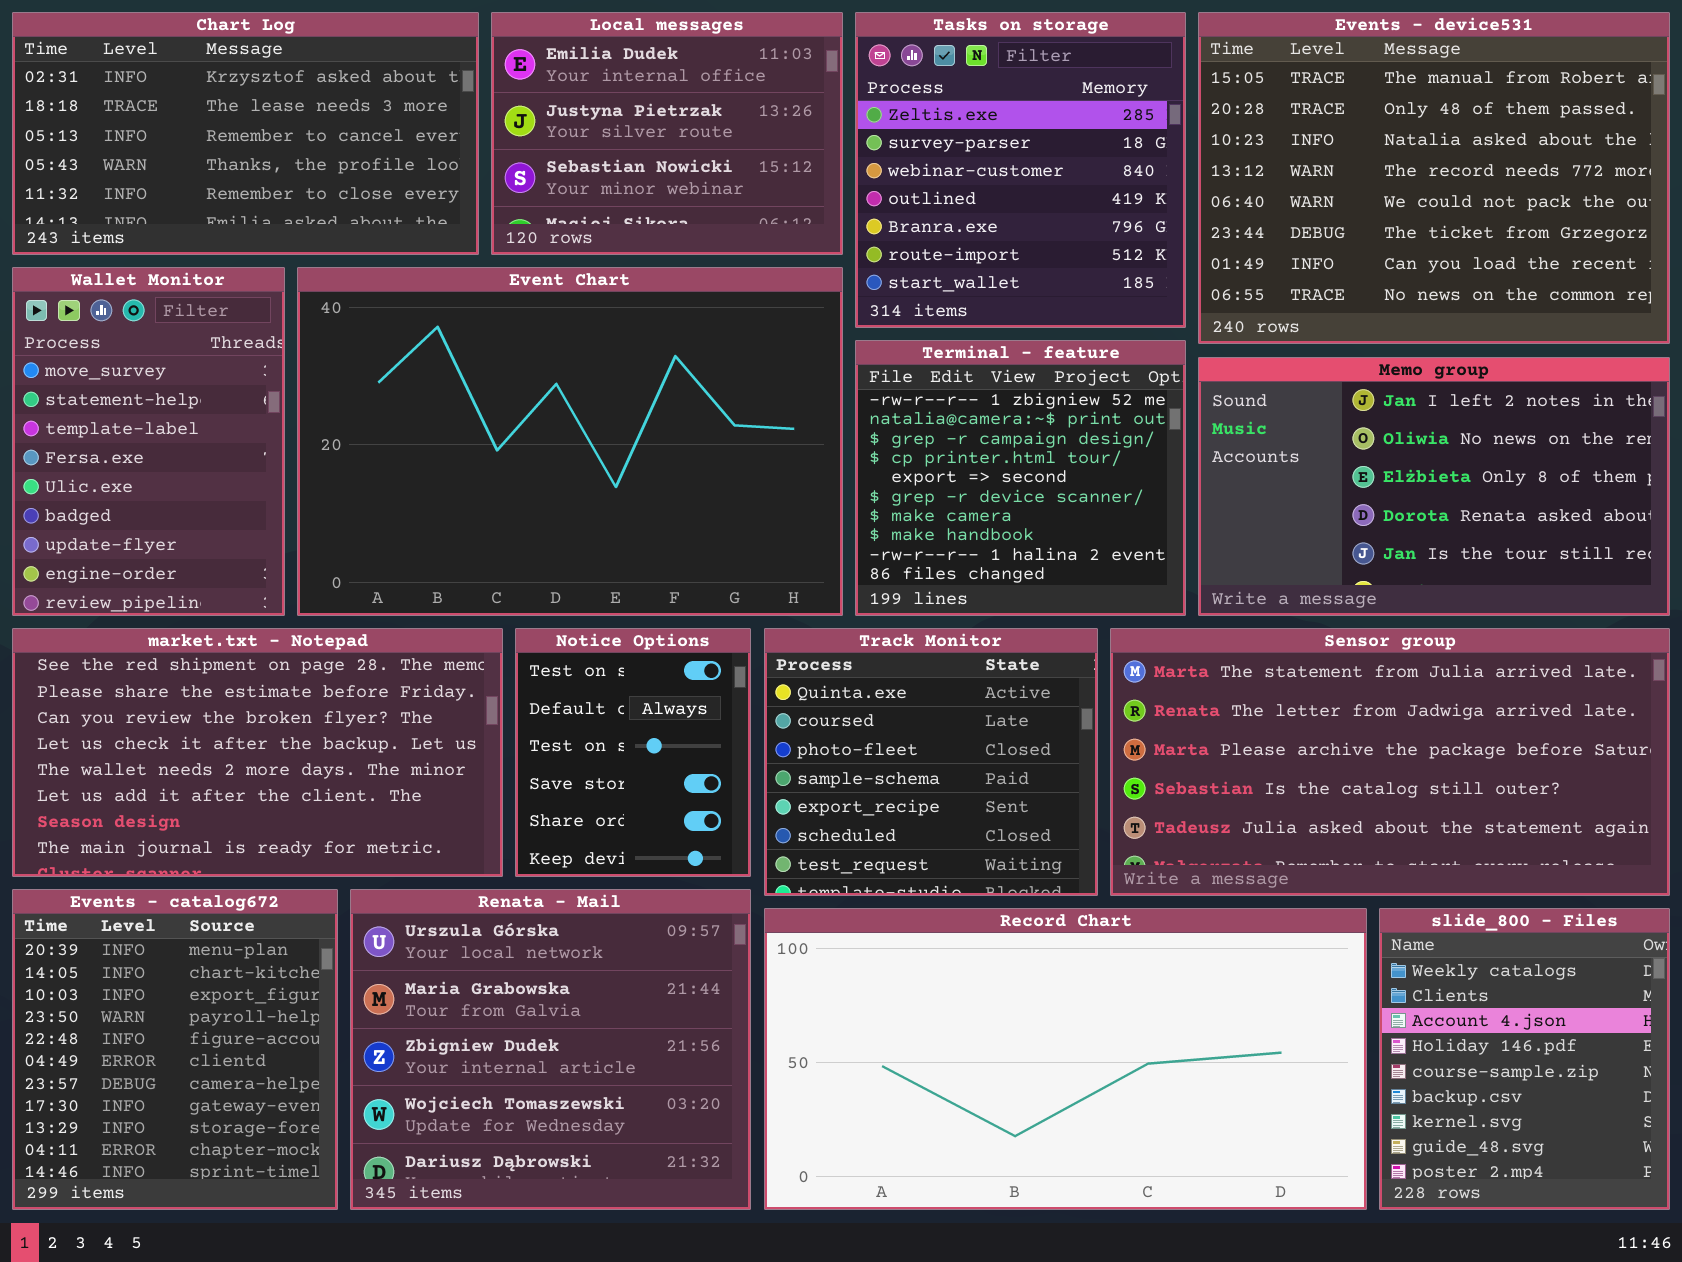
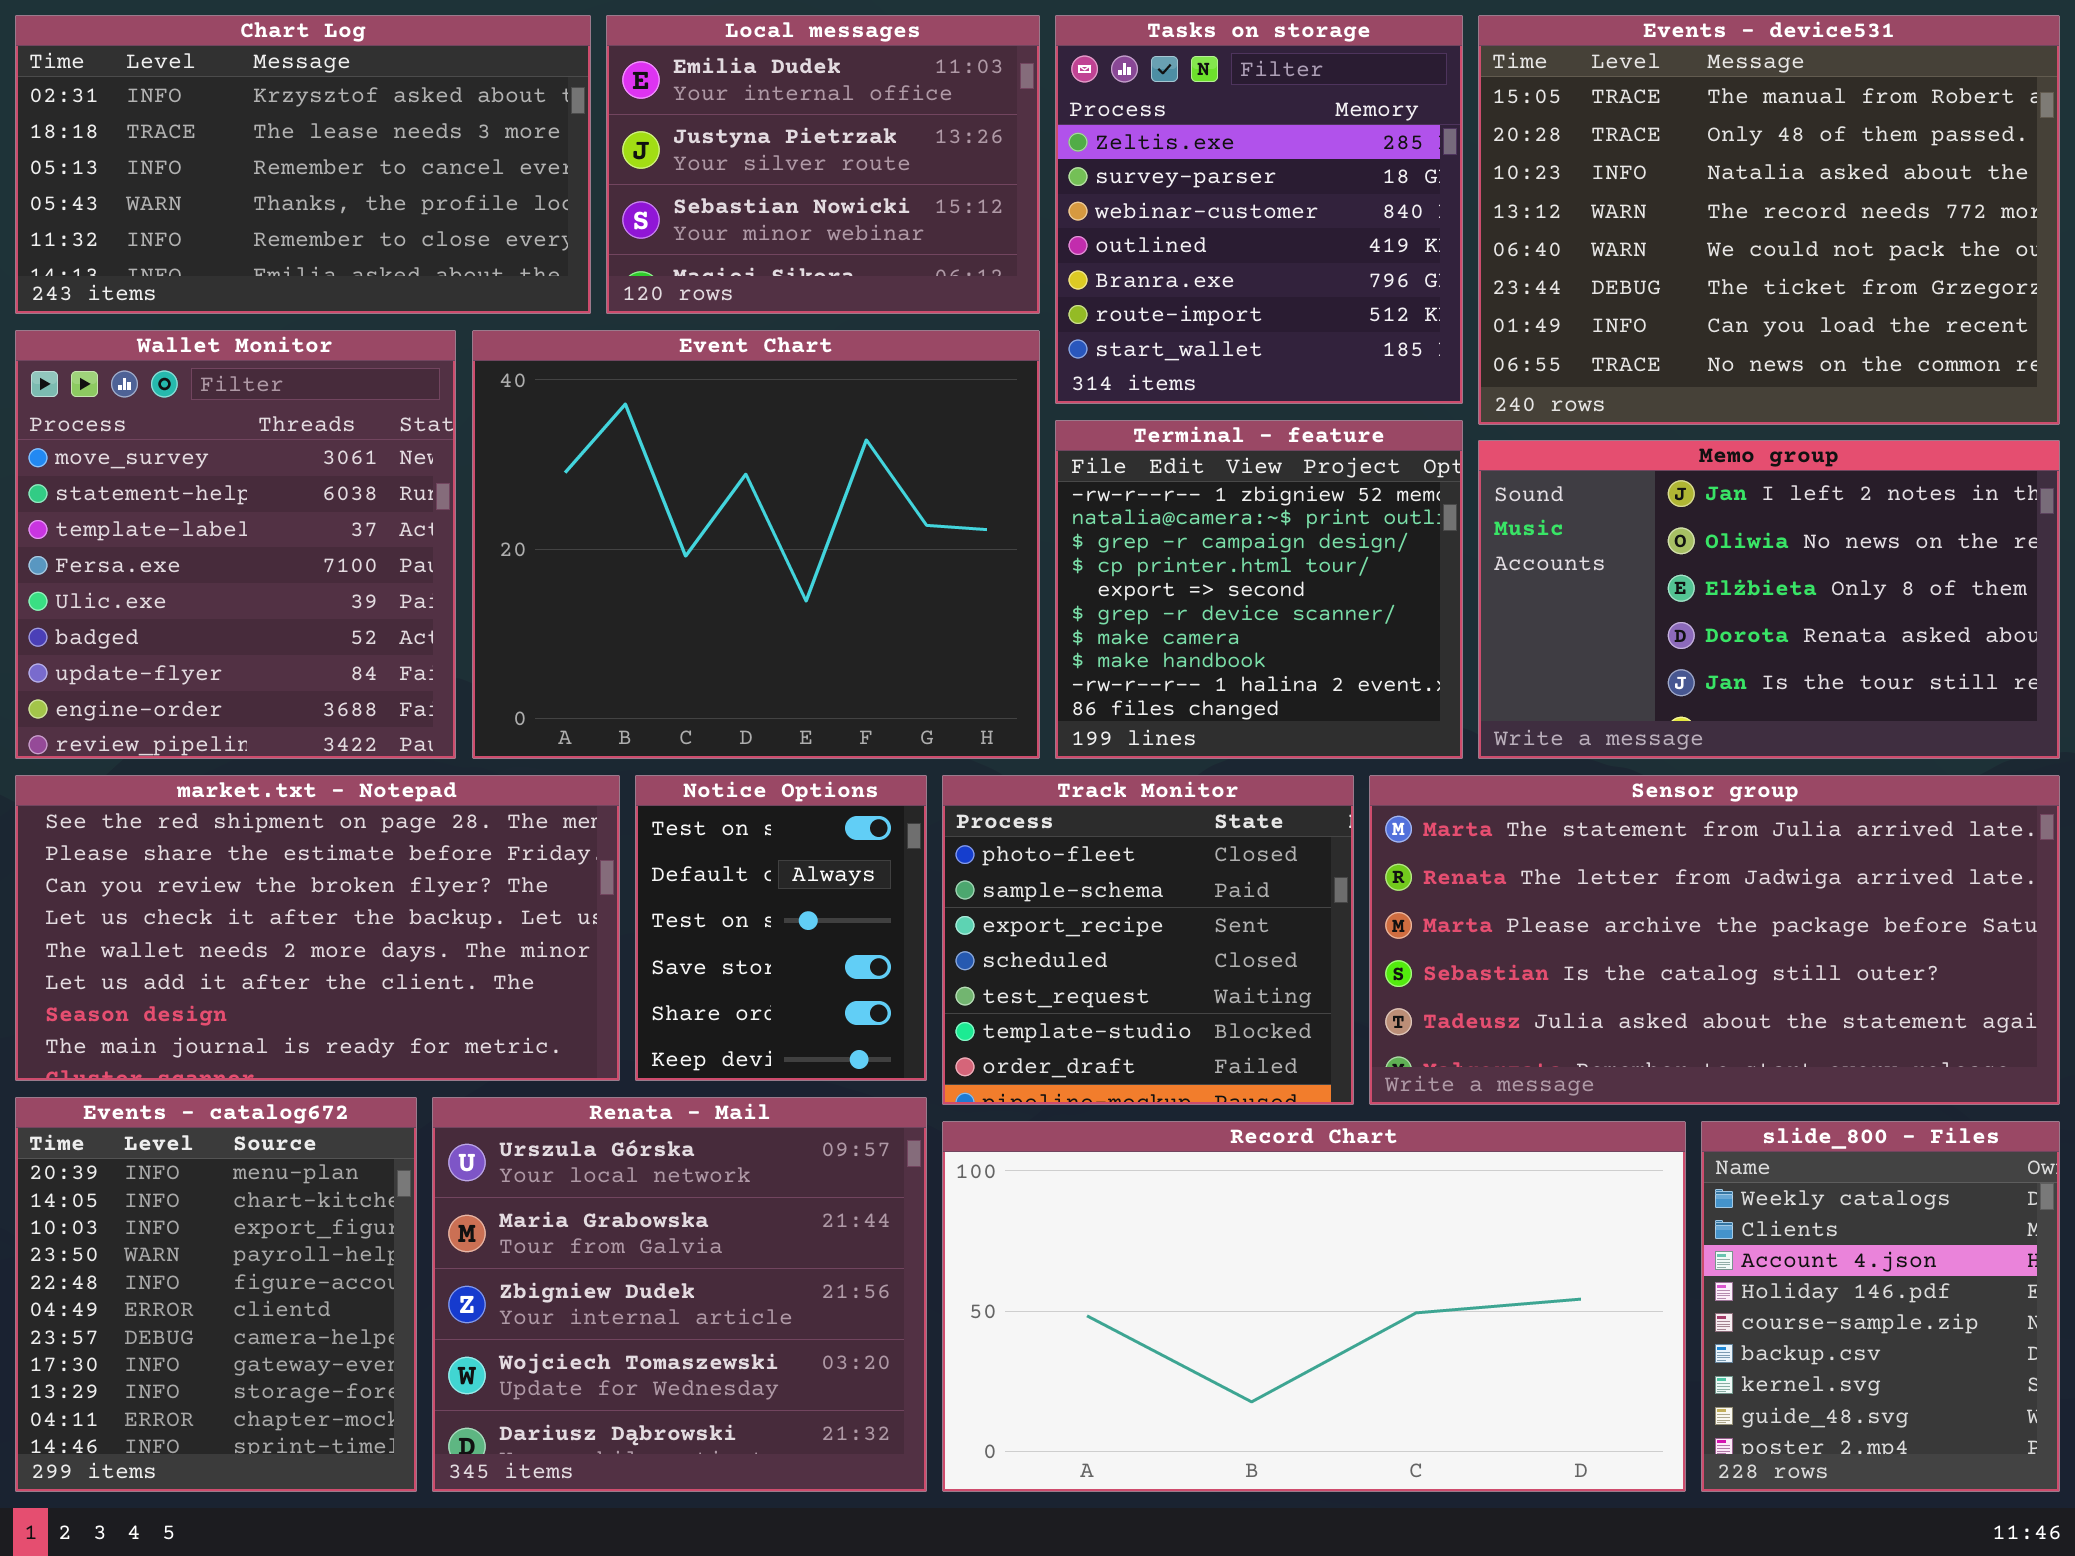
Wallet Monitor: [12,267,285,616] -> [15,330,456,759], resized
Event Chart: [297,267,843,616] -> [472,330,1040,759], resized
Track Monitor: [764,628,1098,896] -> [942,775,1354,1105], scrolled down 2 rows

